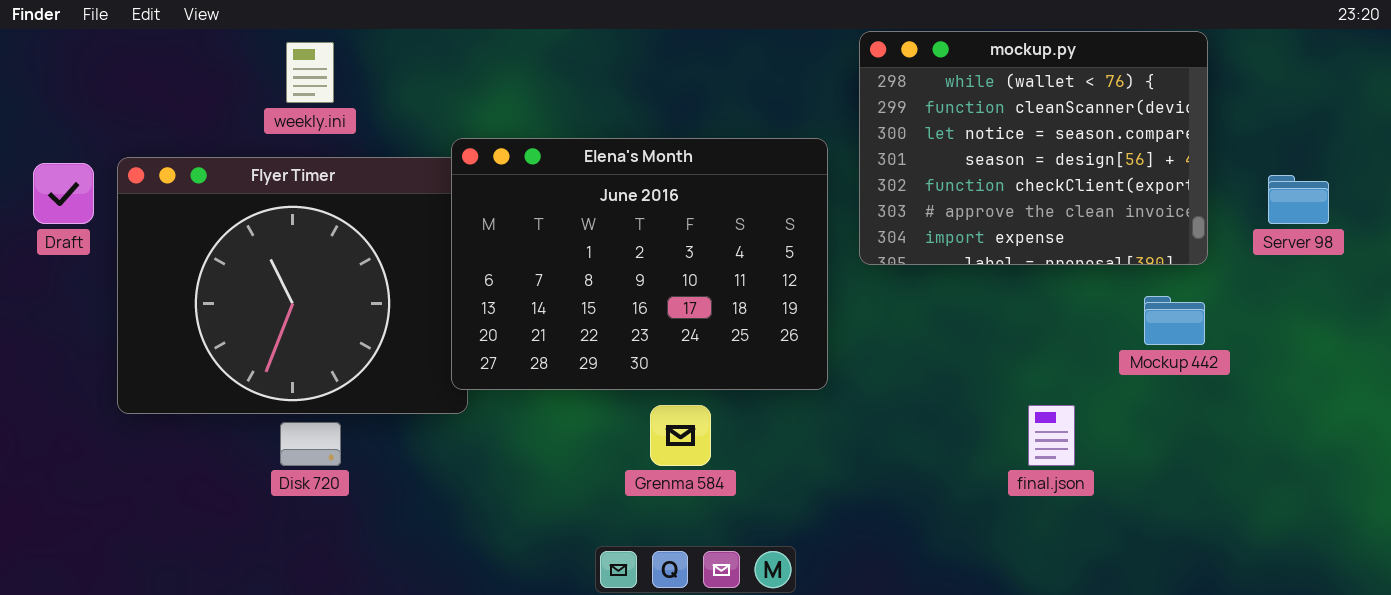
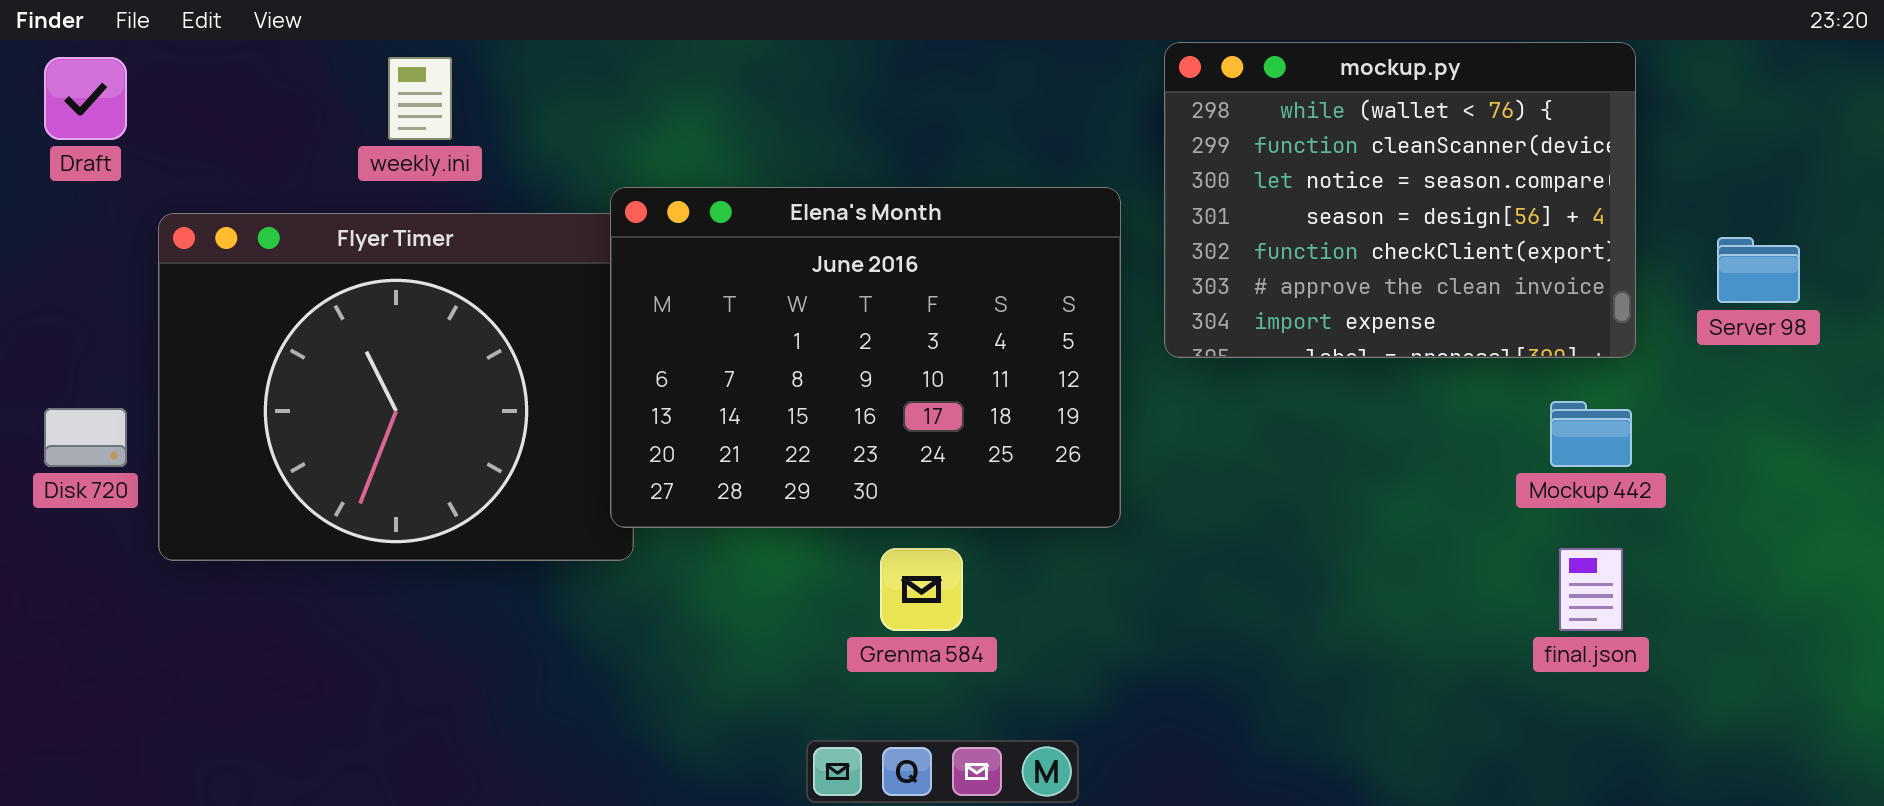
Draft: [33,163,94,224] -> [44,57,127,140], moved
final.json: [1028,405,1075,466] -> [1559,548,1623,631], moved
Disk 720: [280,422,341,466] -> [44,408,127,467], moved

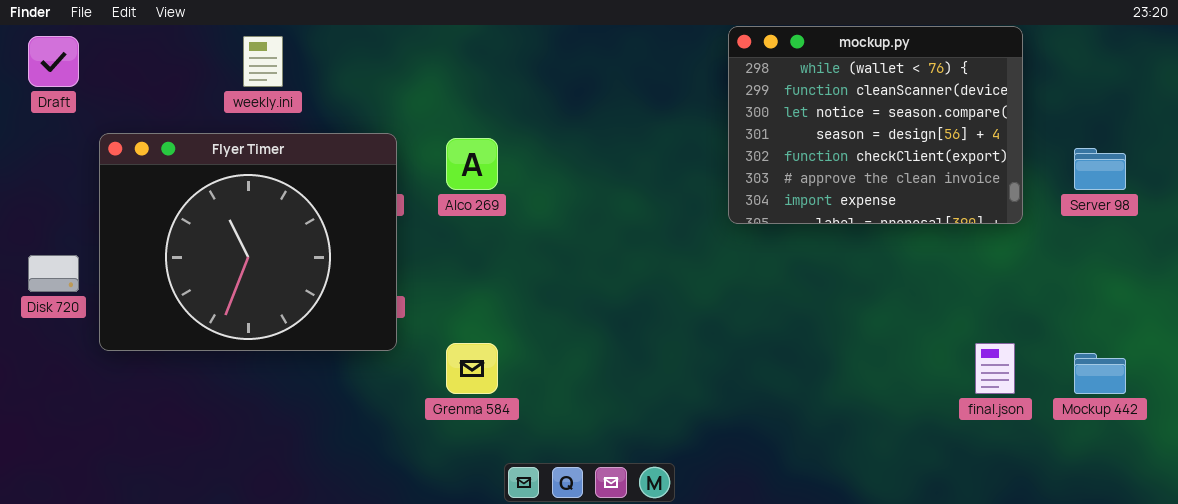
Elena's Month: [610,187,1121,528] -> none, closed
Mockup 442: [1550,401,1632,467] -> [1074,353,1126,394], moved
Grenma 584: [880,548,963,631] -> [446,343,498,394], moved

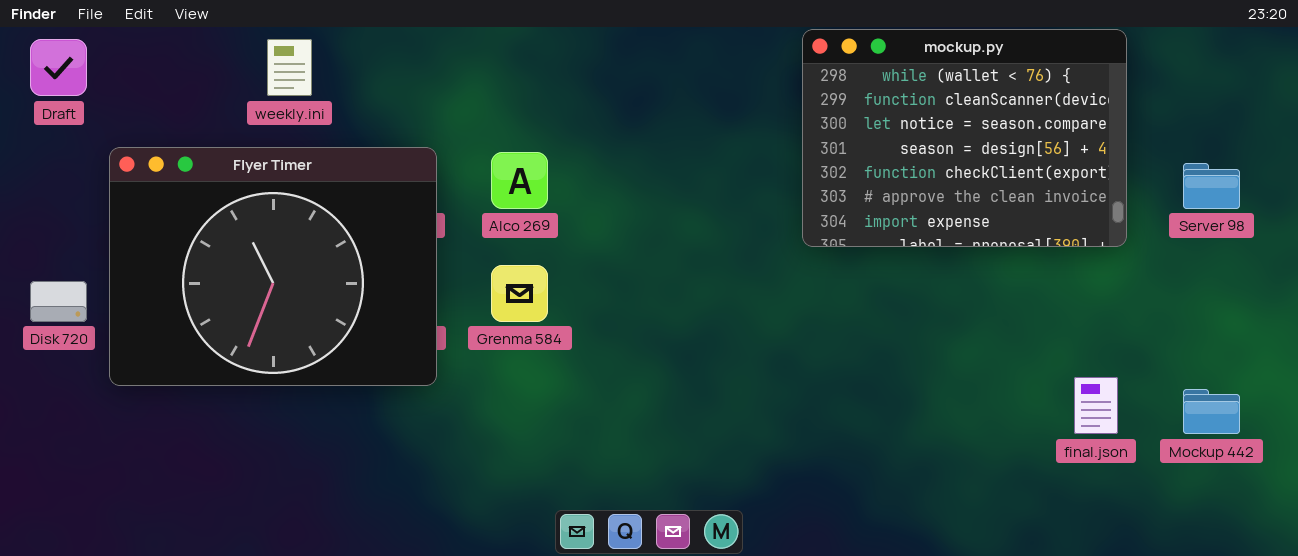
Grenma 584: [446,343,498,394] -> [491,265,548,322], moved

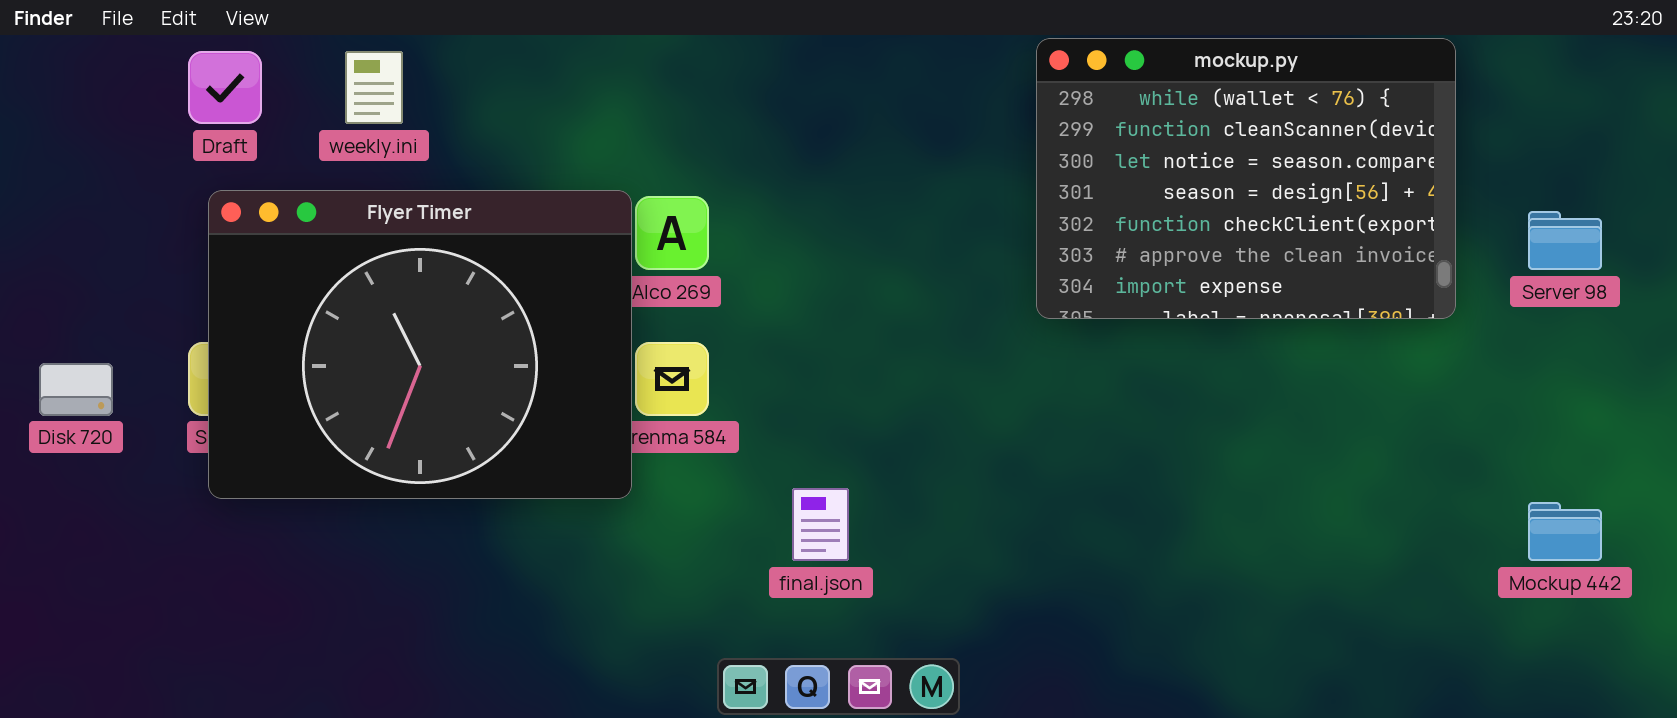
Draft: [30,39,87,96] -> [188,51,262,124], moved
Flyer Timer: [109,147,437,386] -> [208,190,632,499], moved
final.json: [1074,377,1118,434] -> [792,488,849,561], moved

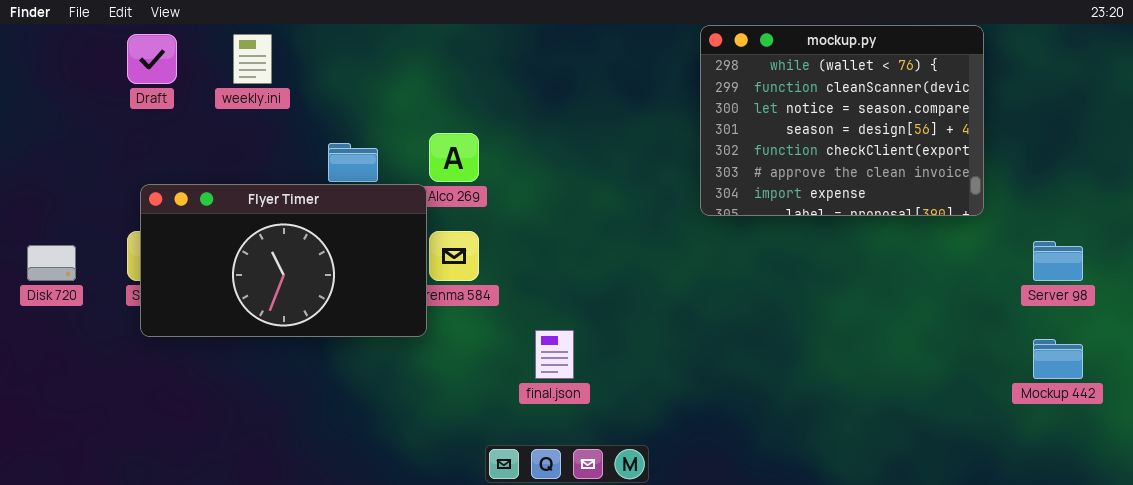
Flyer Timer: [208,190,632,499] -> [140,184,427,337], resized
Server 98: [1528,211,1602,270] -> [1033,241,1083,281], moved

